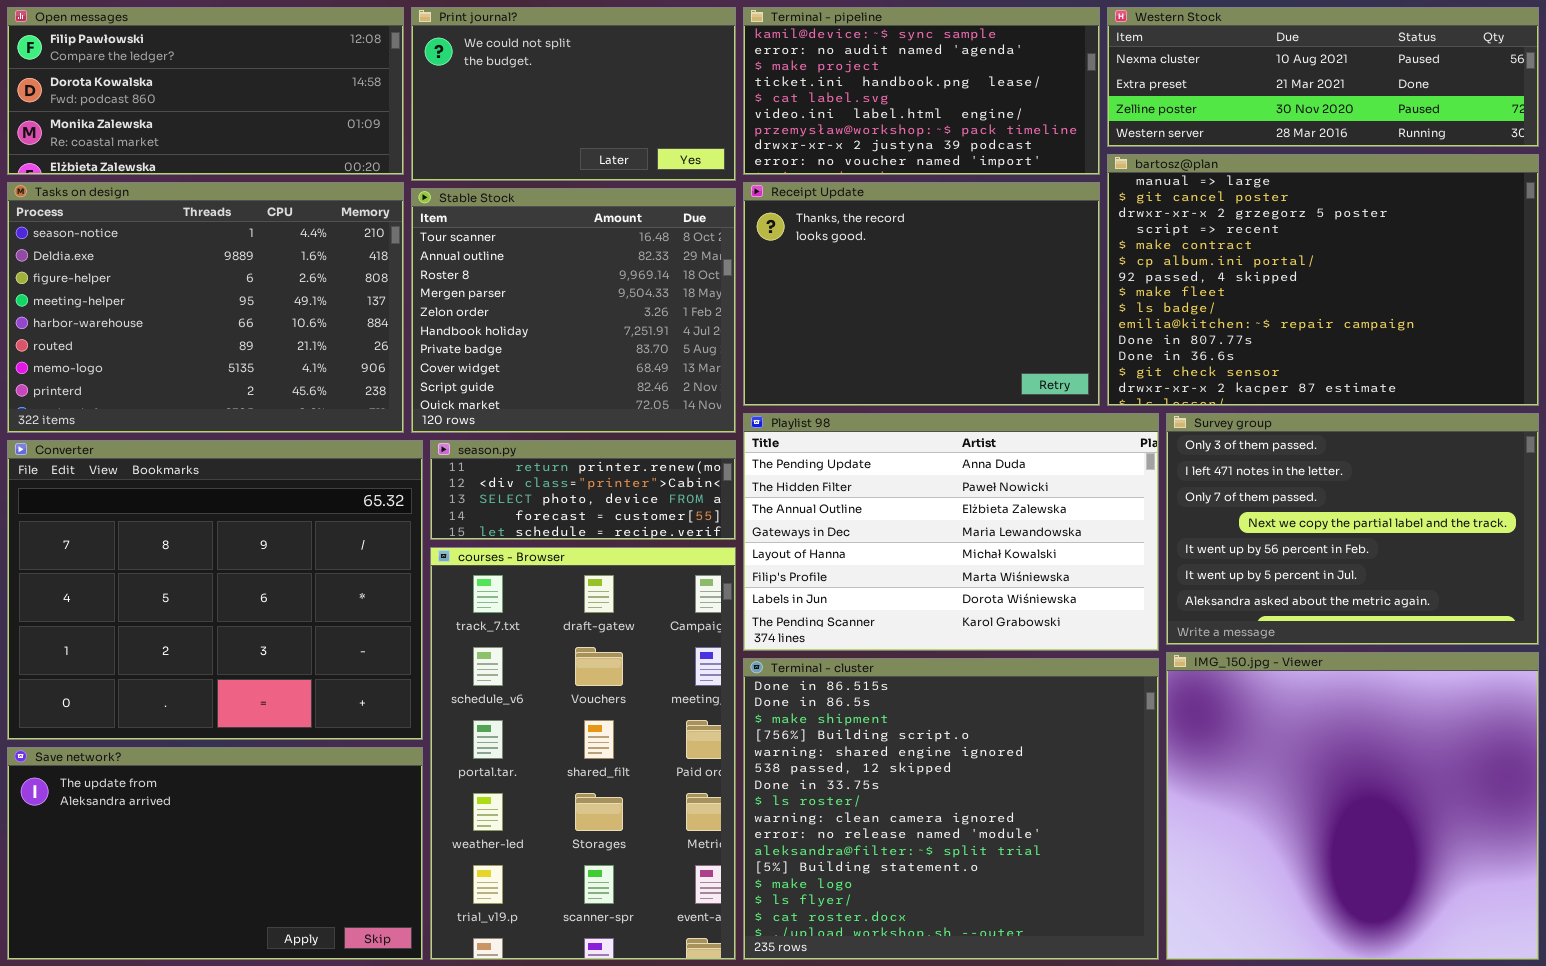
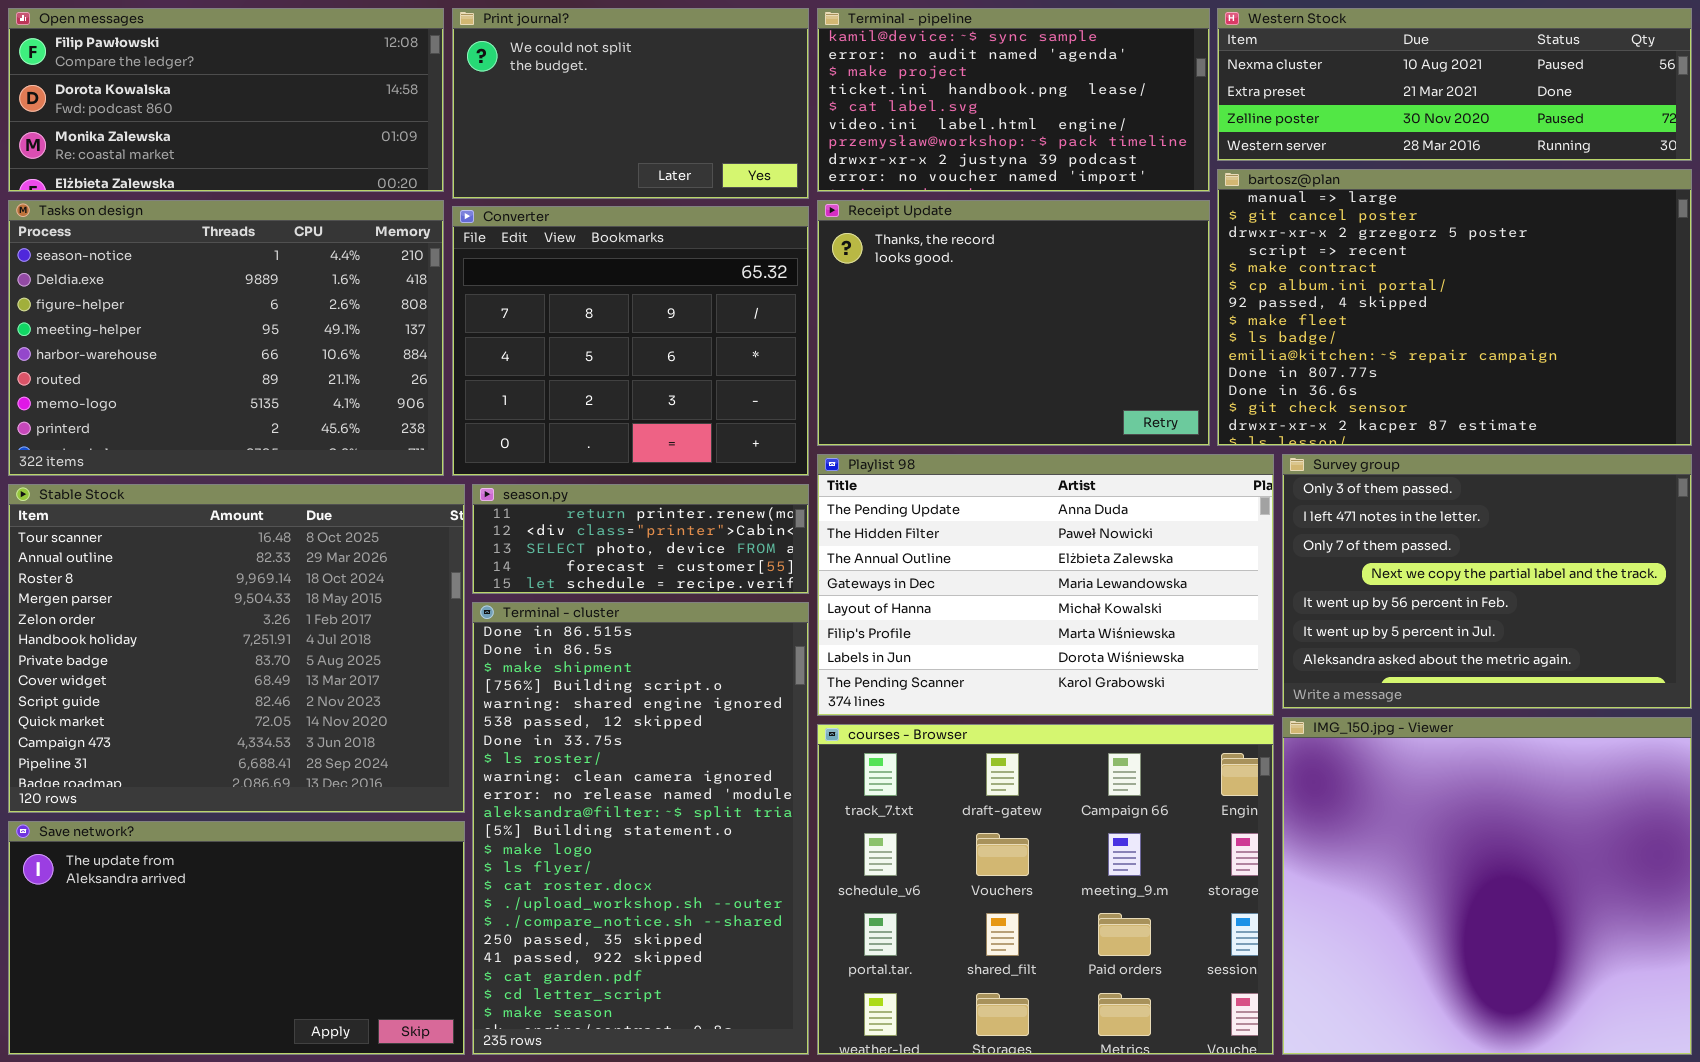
Stable Stock: [411,188,736,433] -> [8,484,465,813], moved, resized
Converter: [7,440,423,740] -> [452,206,809,476], moved, resized
courses - Browser: [430,547,736,960] -> [817,724,1274,1055], moved, resized
Terminal - cluster: [743,658,1159,960] -> [472,602,809,1055], moved, resized

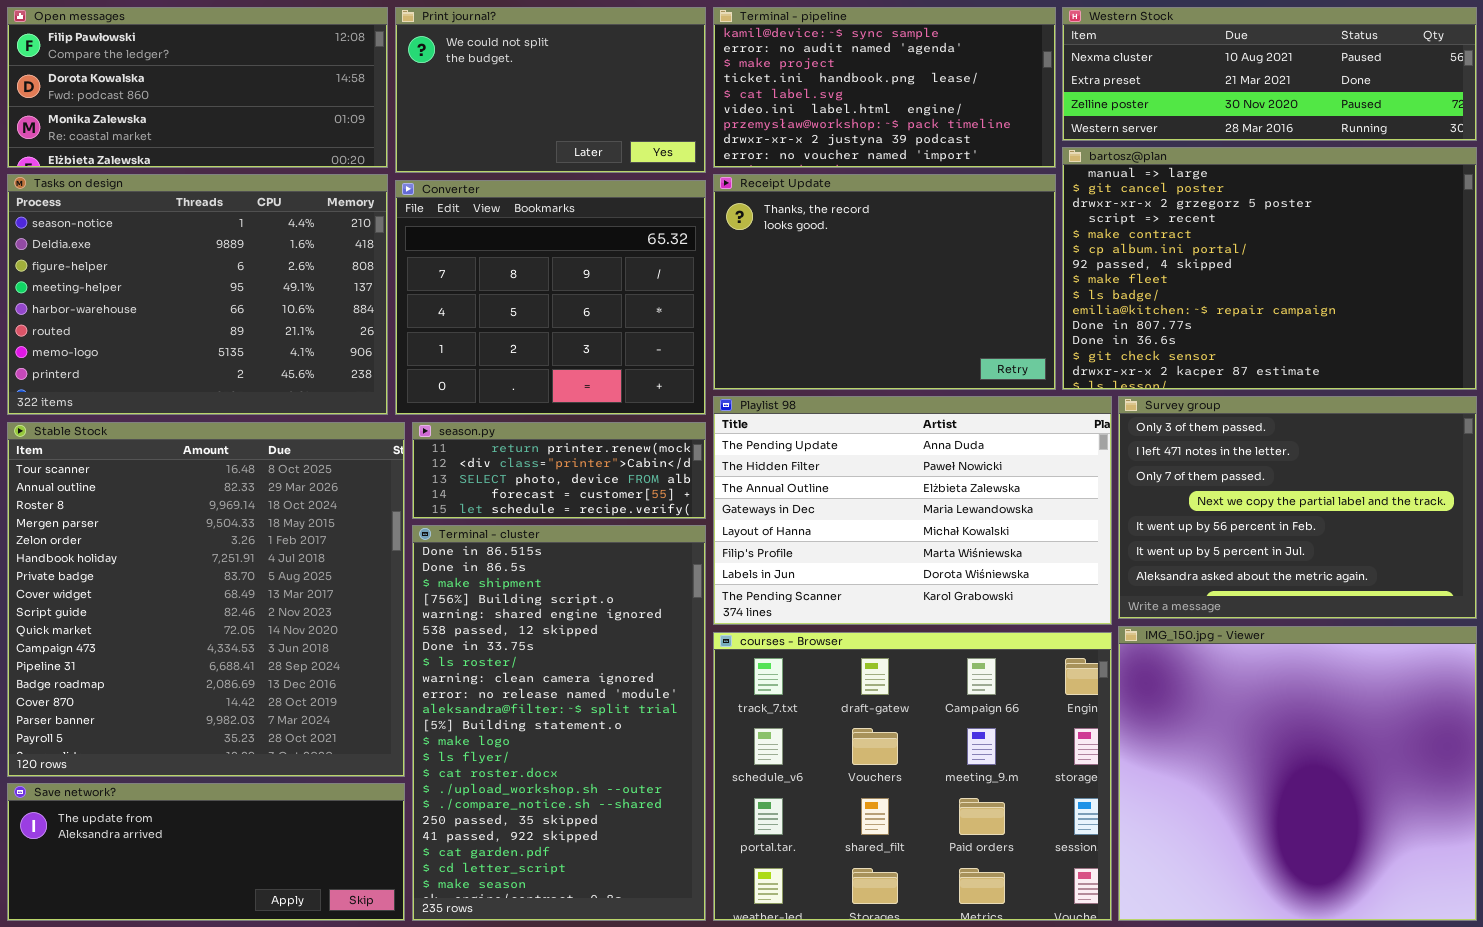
Stable Stock: [8,484,465,813] -> [7,422,405,777], resized
Save network?: [8,821,465,1055] -> [7,783,405,921], resized

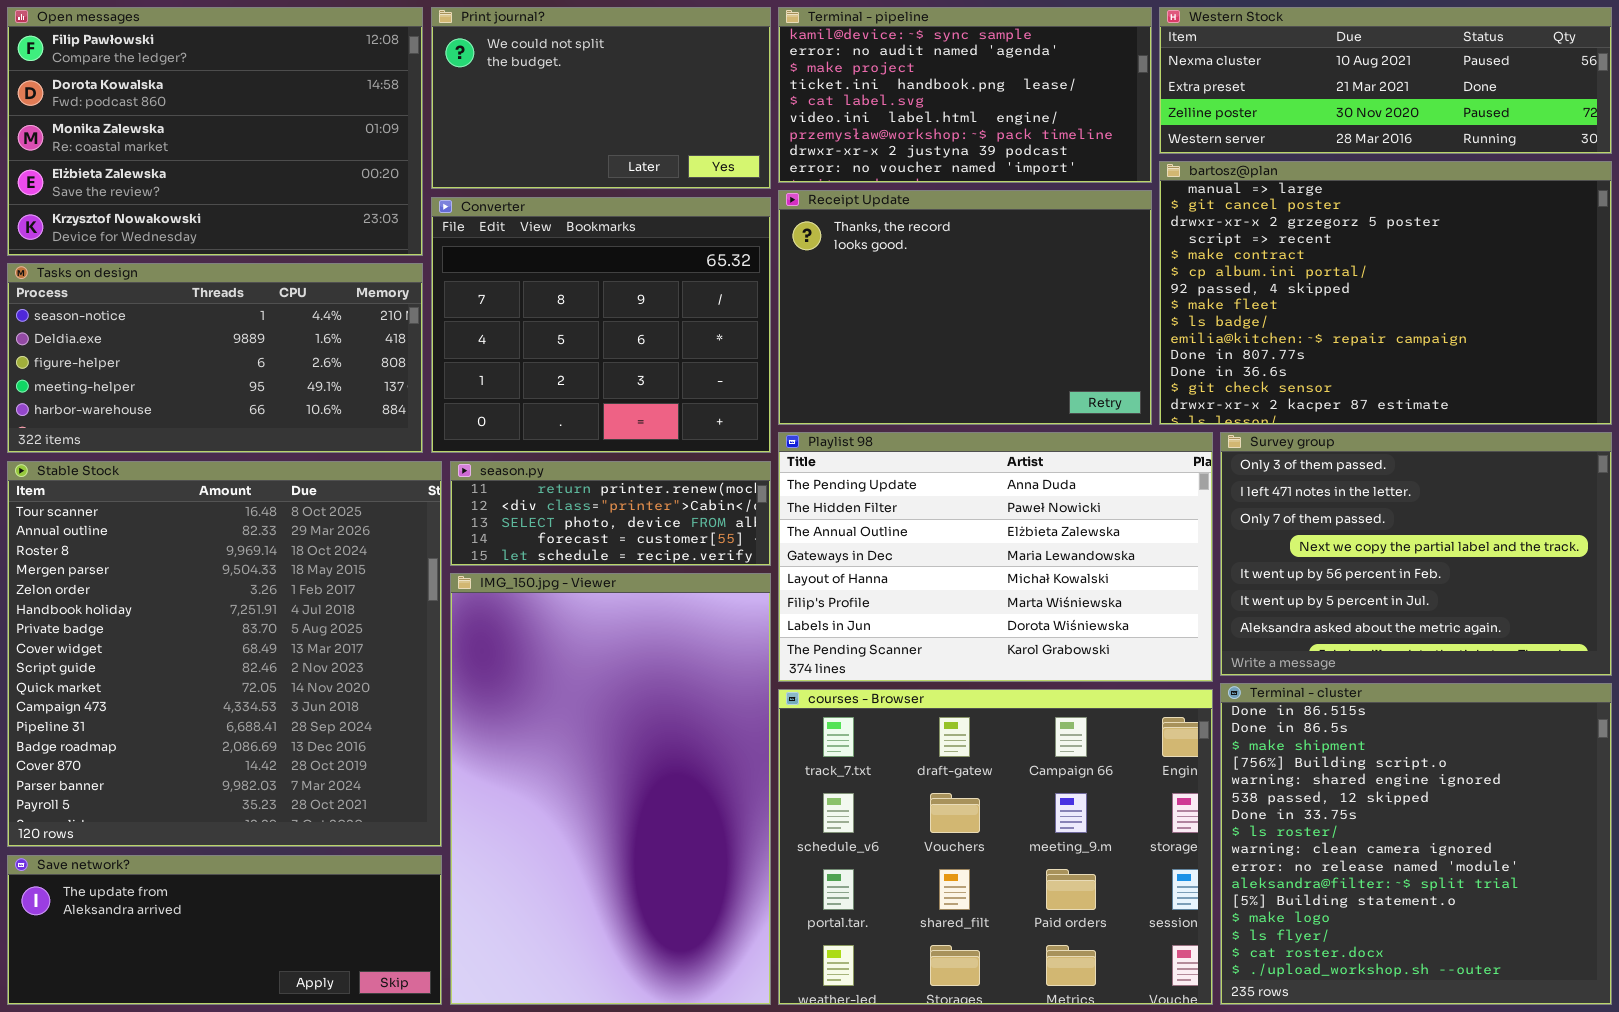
Open messages: [7,7,388,168] -> [7,7,423,256], resized
Tasks on design: [7,174,388,415] -> [7,263,423,453], resized
Terminal - cluster: [412,525,706,921] -> [1220,683,1612,1005], moved, resized
IMG_150.jpg - Viewer: [1118,626,1477,921] -> [450,573,771,1005], moved, resized

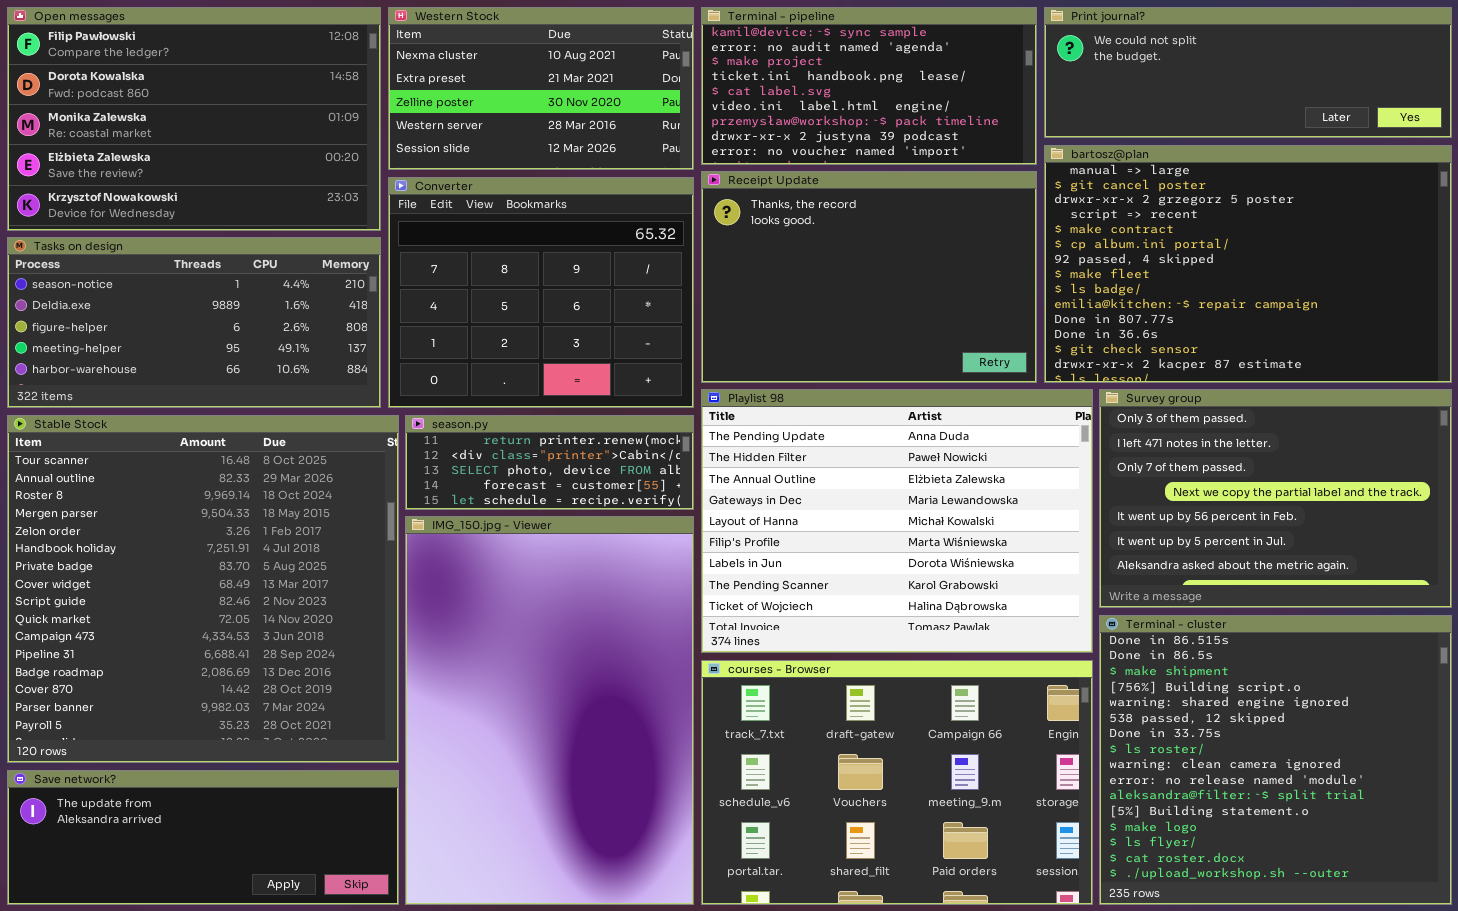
Print journal?: [431,7,771,189] -> [1044,7,1452,138], moved, resized
Western Stock: [1159,7,1612,154] -> [388,7,694,170], moved, resized
Playlist 98: [778,432,1213,682] -> [701,389,1093,653], resized
courses - Browser: [778,689,1213,1005] -> [701,660,1093,905], resized

